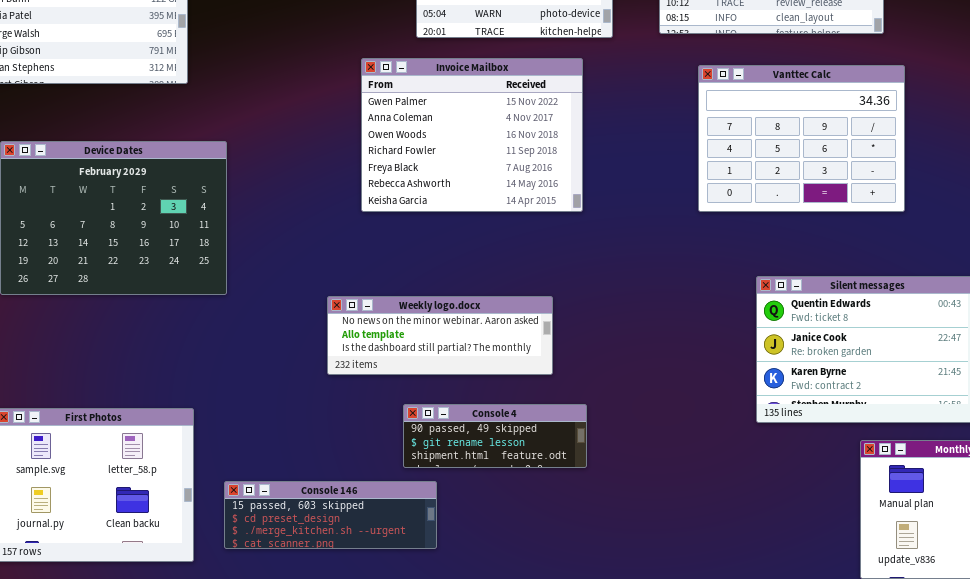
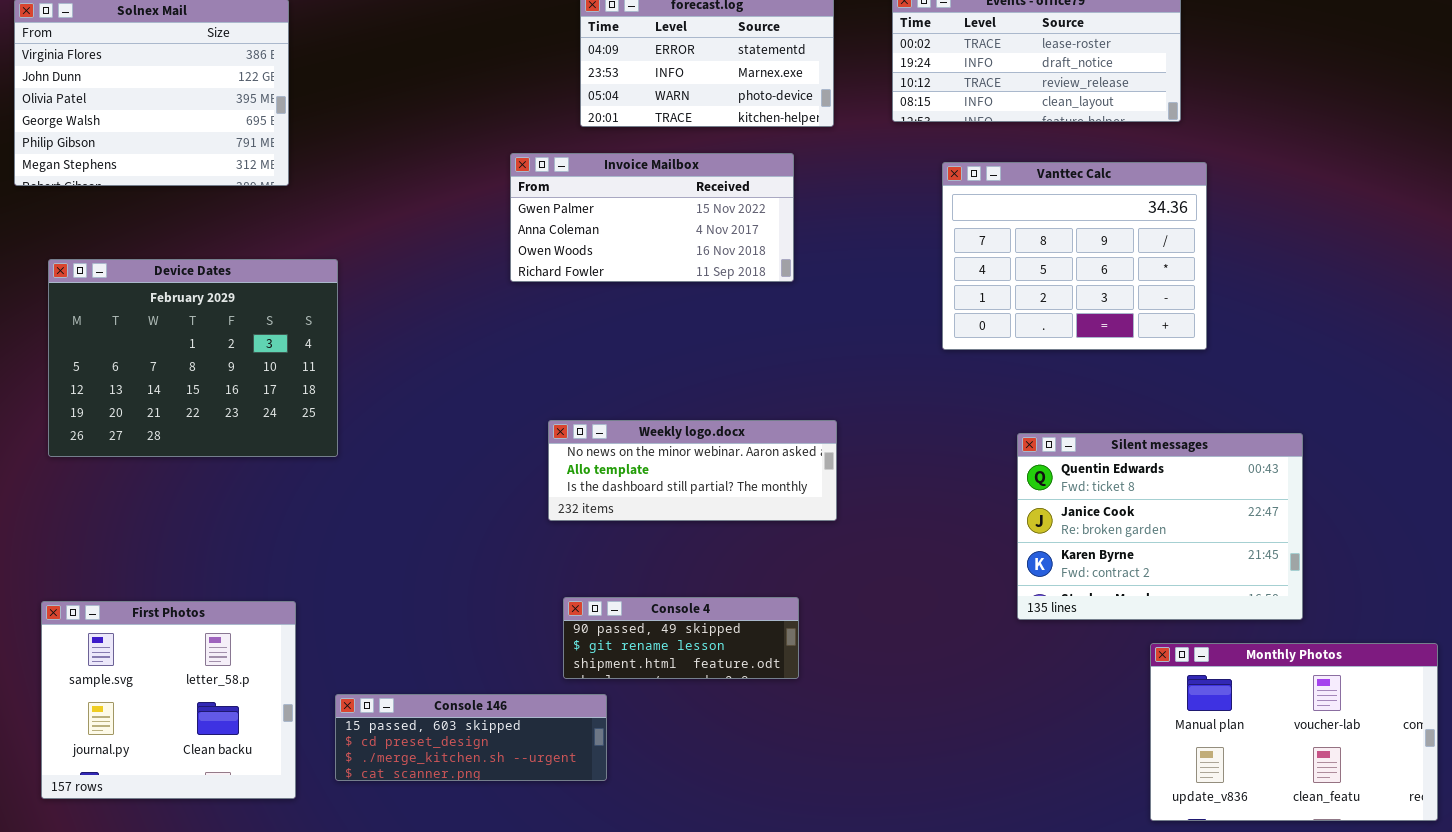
Invoice Mailbox: [361,58,583,212] -> [510,153,794,282], resized
Weekly logo.docx: [327,296,553,375] -> [548,420,837,521], moved

